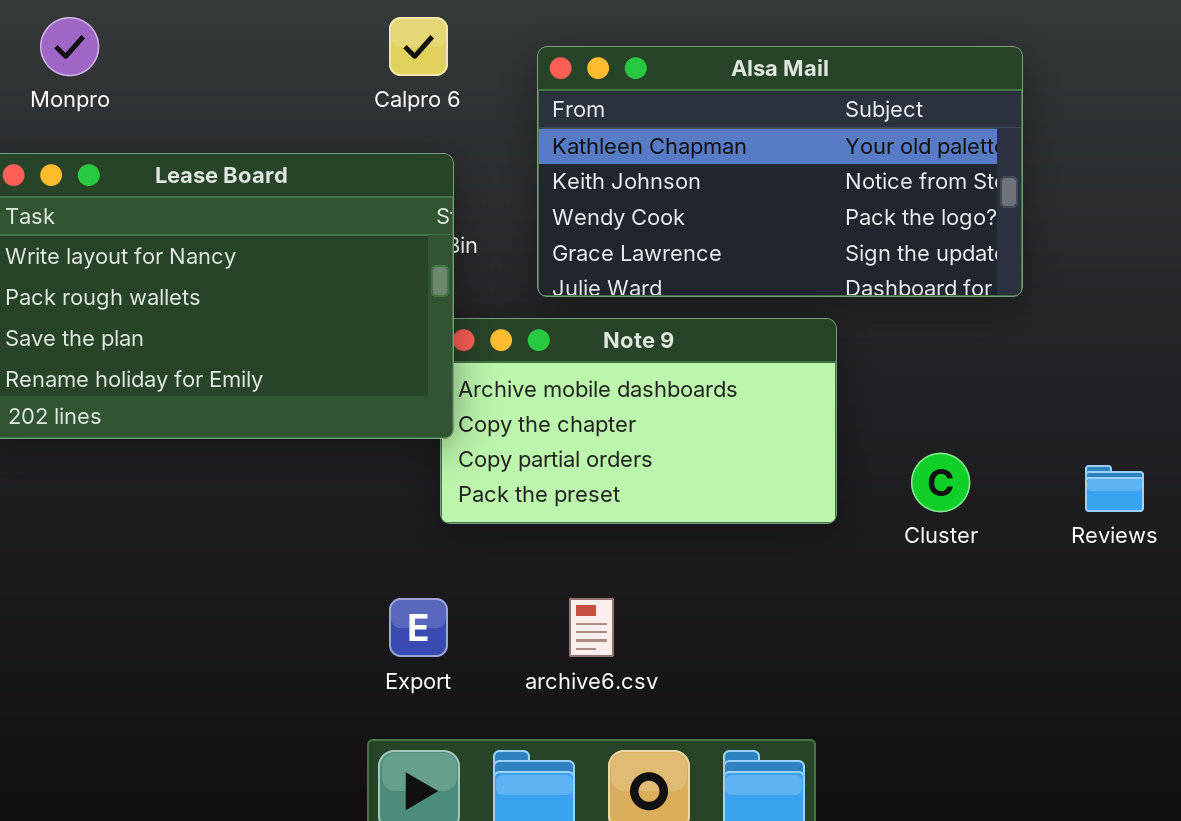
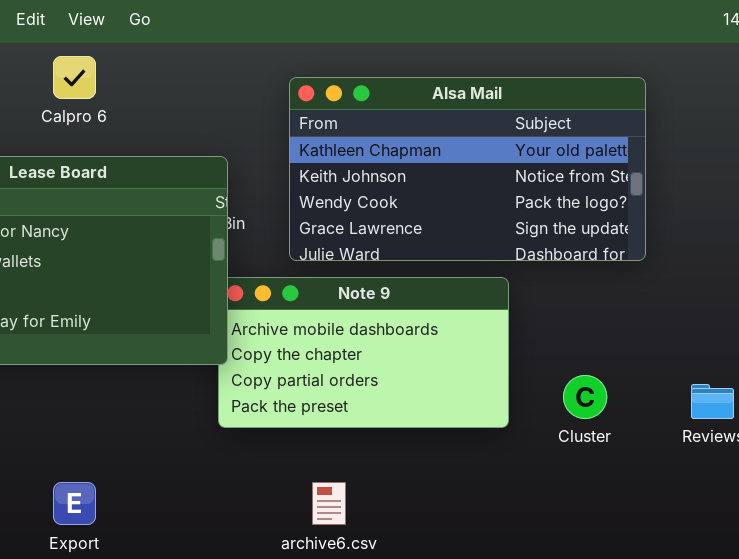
Calpro 6: [389,17,448,76] -> [53,56,96,99], moved
Export: [389,598,448,657] -> [53,482,96,525], moved

